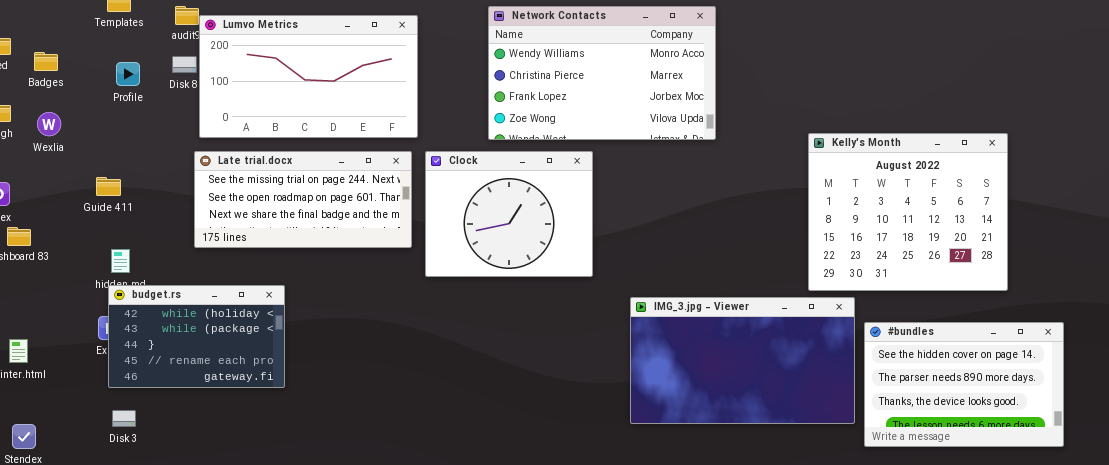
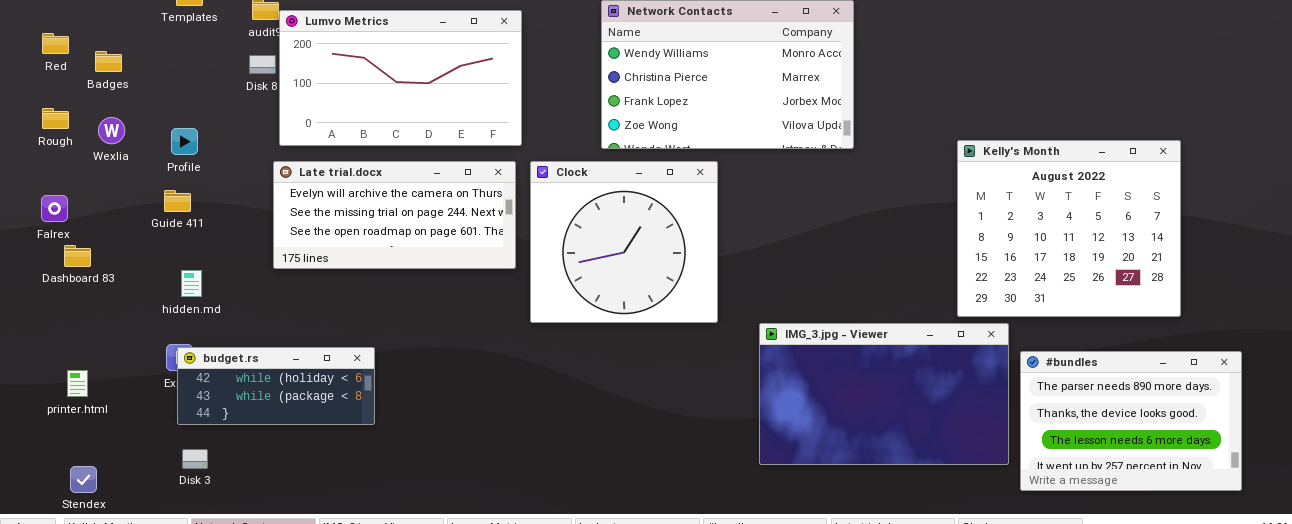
Profile: [116,62,140,86] -> [171,128,198,155], moved
Late trial.docx: [194,151,412,248] -> [273,161,516,269], scrolled up 1 row
Clock: [425,151,593,277] -> [530,161,718,323], resized
budget.rs: [108,285,285,388] -> [177,347,375,425], resized
#bundles: [864,322,1064,447] -> [1020,351,1242,491], scrolled down 1 row

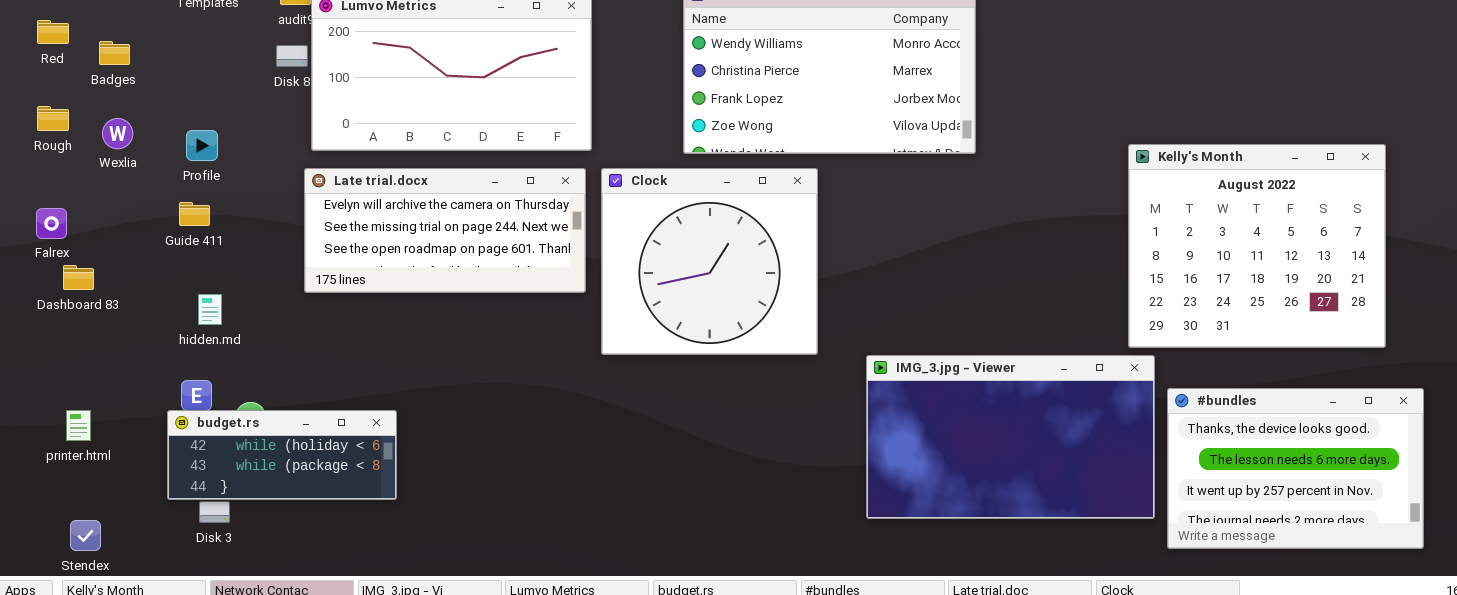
Kelly's Month: [957,140,1181,317] -> [1128,144,1386,348], moved
budget.rs: [177,347,375,425] -> [167,410,397,500], moved
#bundles: [1020,351,1242,491] -> [1167,388,1424,549], scrolled down 1 row

